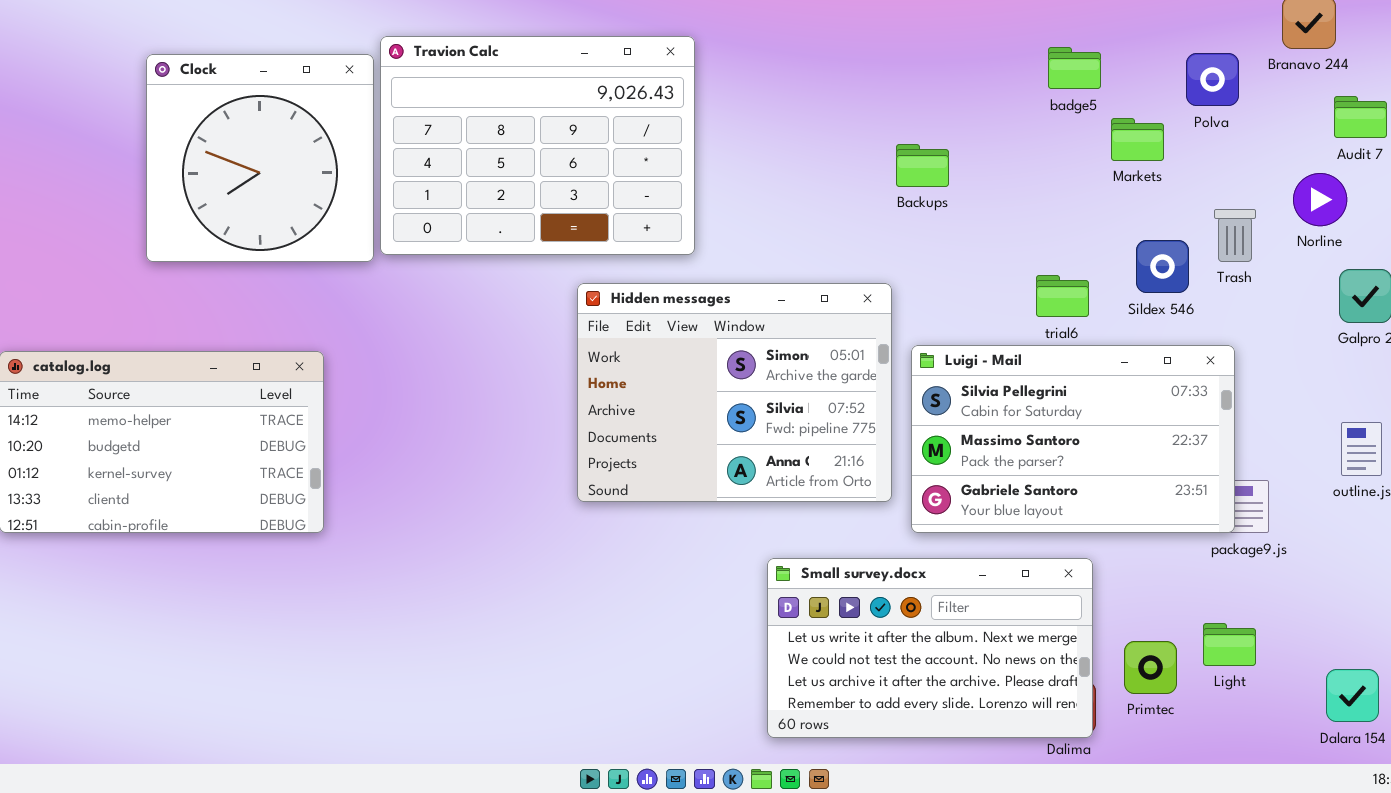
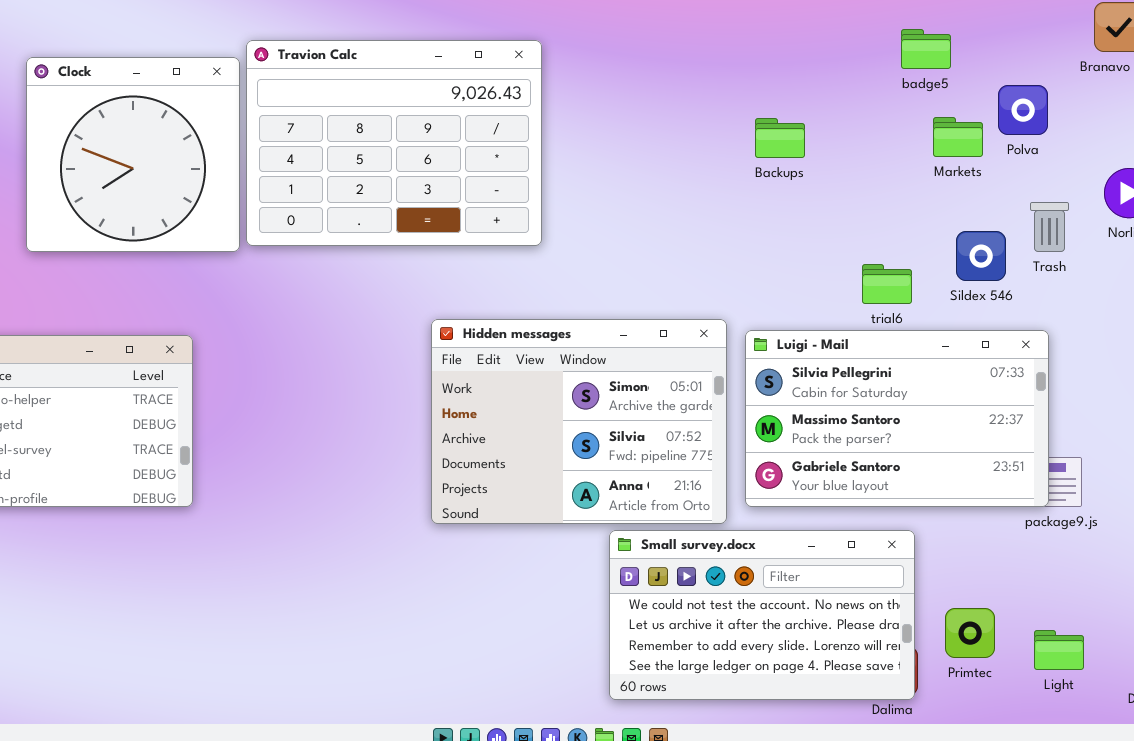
badge5: [1048,47,1101,89] -> [901,29,951,69], moved
Polva: [1186,53,1239,106] -> [998,85,1048,135], moved
Backups: [896,144,949,187] -> [755,118,805,158], moved
Hidden messages: [577,283,892,502] -> [431,319,727,524], moved
Small survey.docx: [767,558,1093,738] -> [609,530,915,700], scrolled down 1 row
Light: [1203,623,1256,666] -> [1034,630,1084,670], moved

